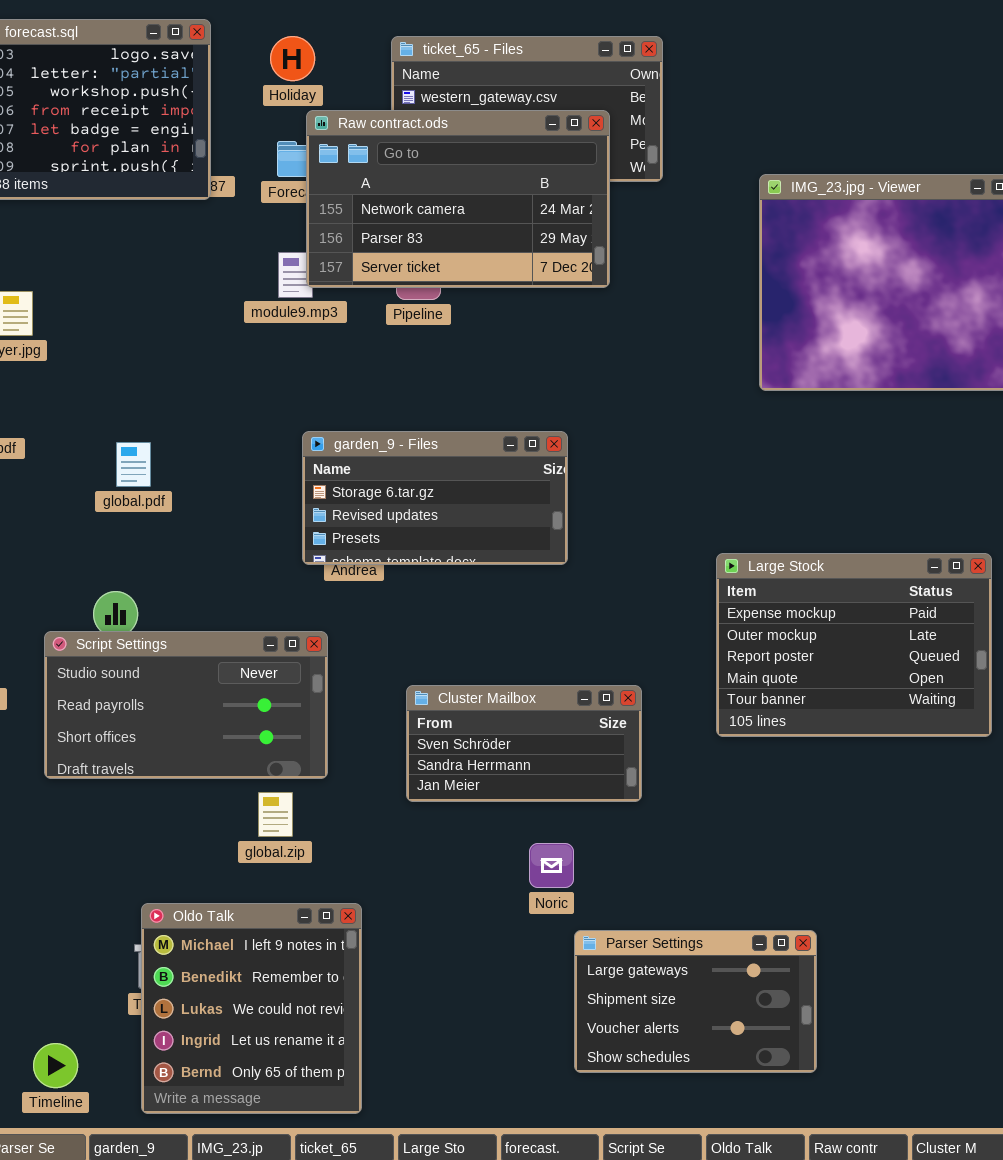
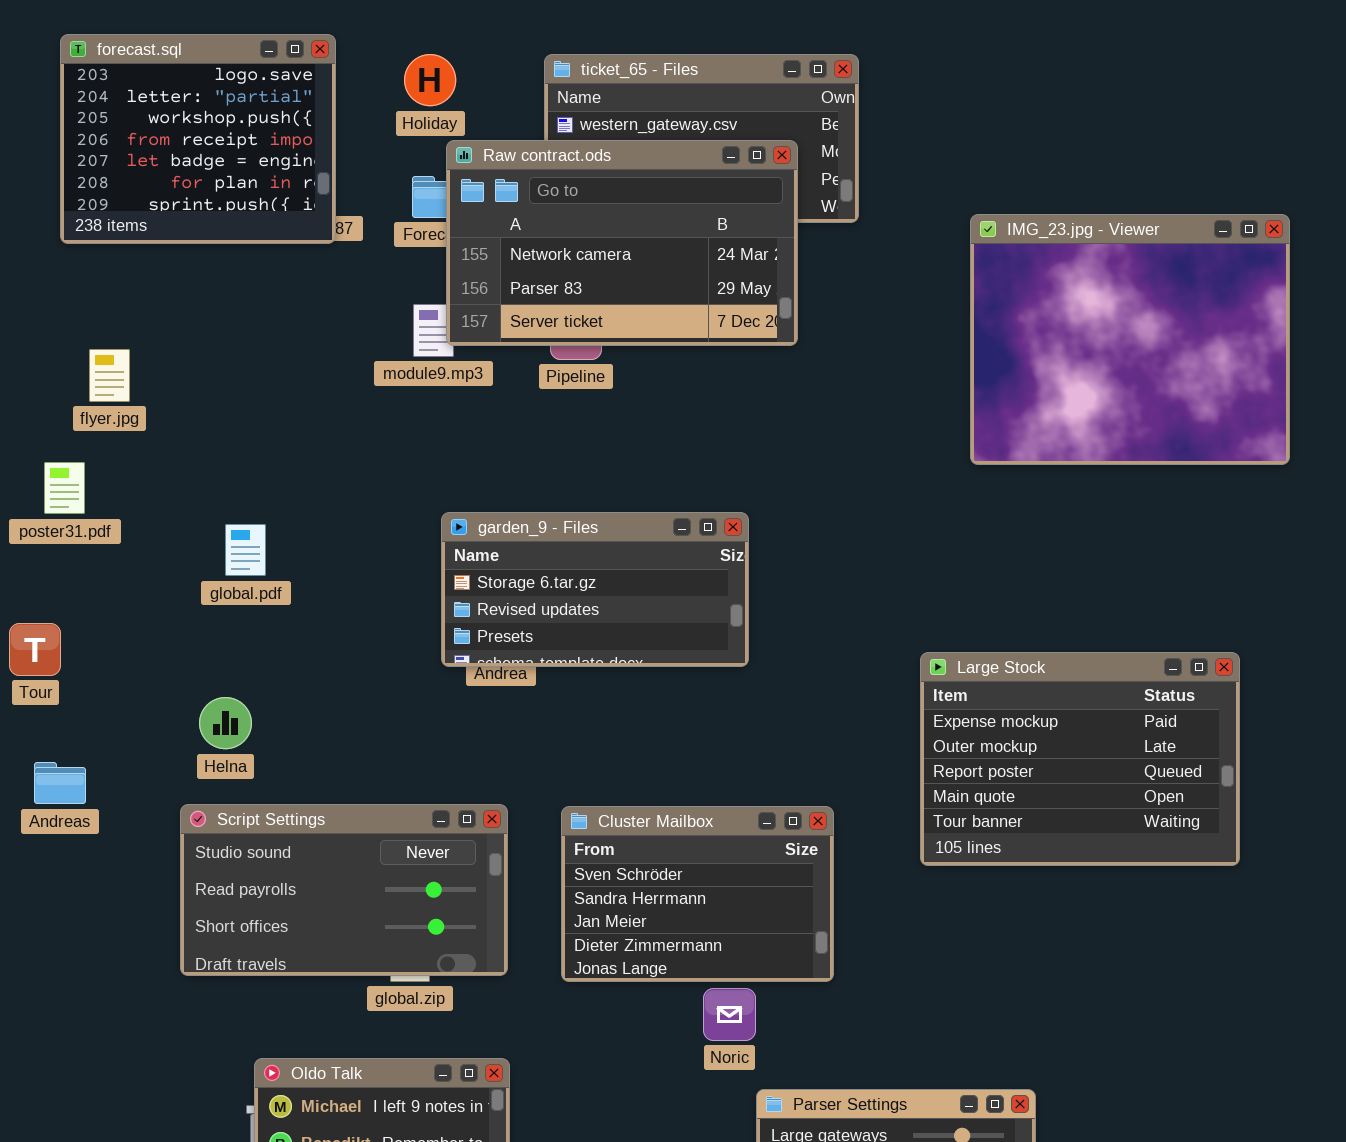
Script Settings: [44,631,328,779] -> [180,804,508,976], moved
Cluster Mailbox: [406,685,642,802] -> [561,806,834,982], resized

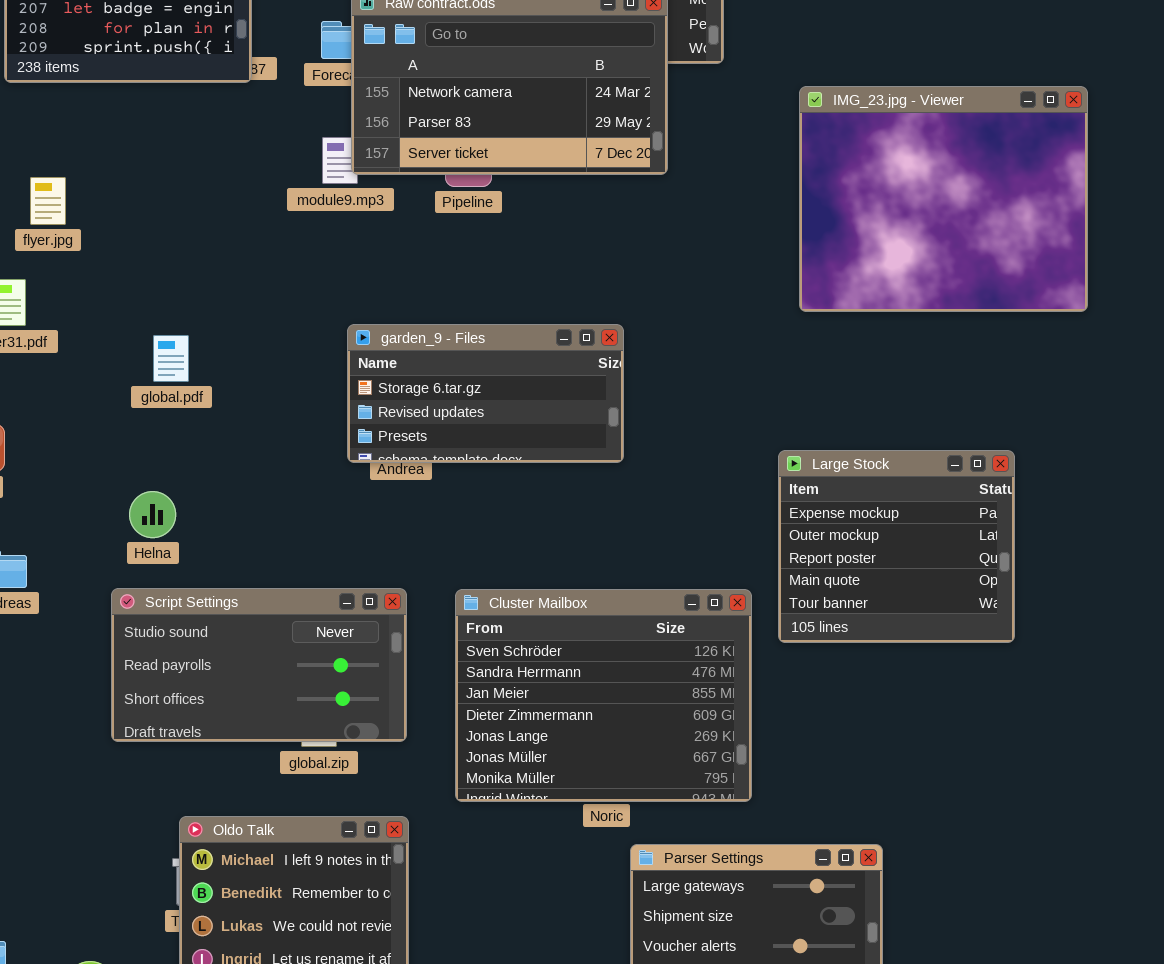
IMG_23.jpg - Viewer: [970,214,1290,465] -> [799,86,1088,312], moved
Large Stock: [920,652,1240,866] -> [778,450,1015,643], resized
Cluster Mailbox: [561,806,834,982] -> [455,589,752,802], resized

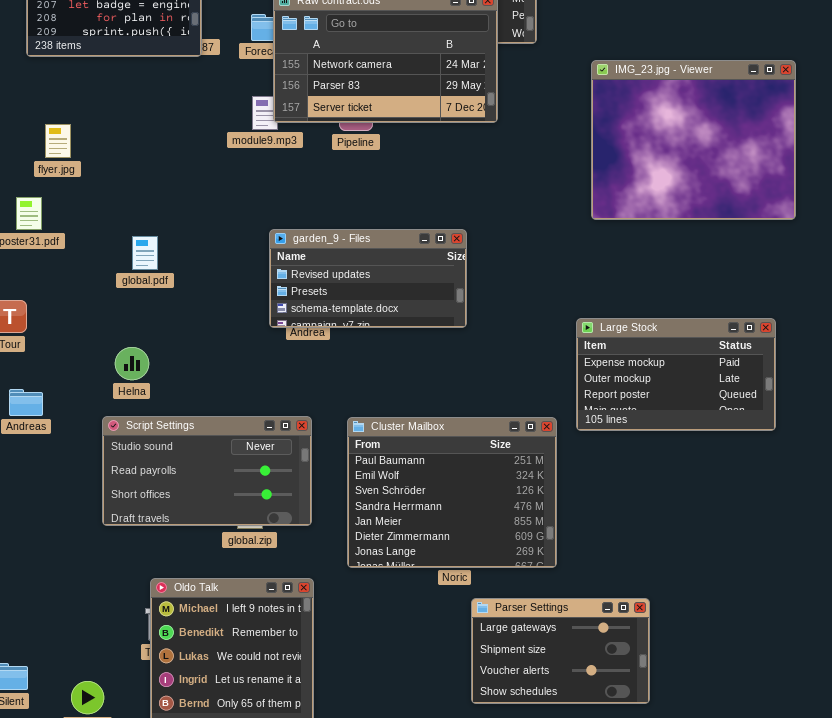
garden_9 - Files: [347,324,624,463] -> [269,229,467,328], scrolled down 1 row
Large Stock: [778,450,1015,643] -> [576,318,776,431], resized
Cluster Mailbox: [455,589,752,802] -> [347,417,557,568], scrolled up 2 rows

